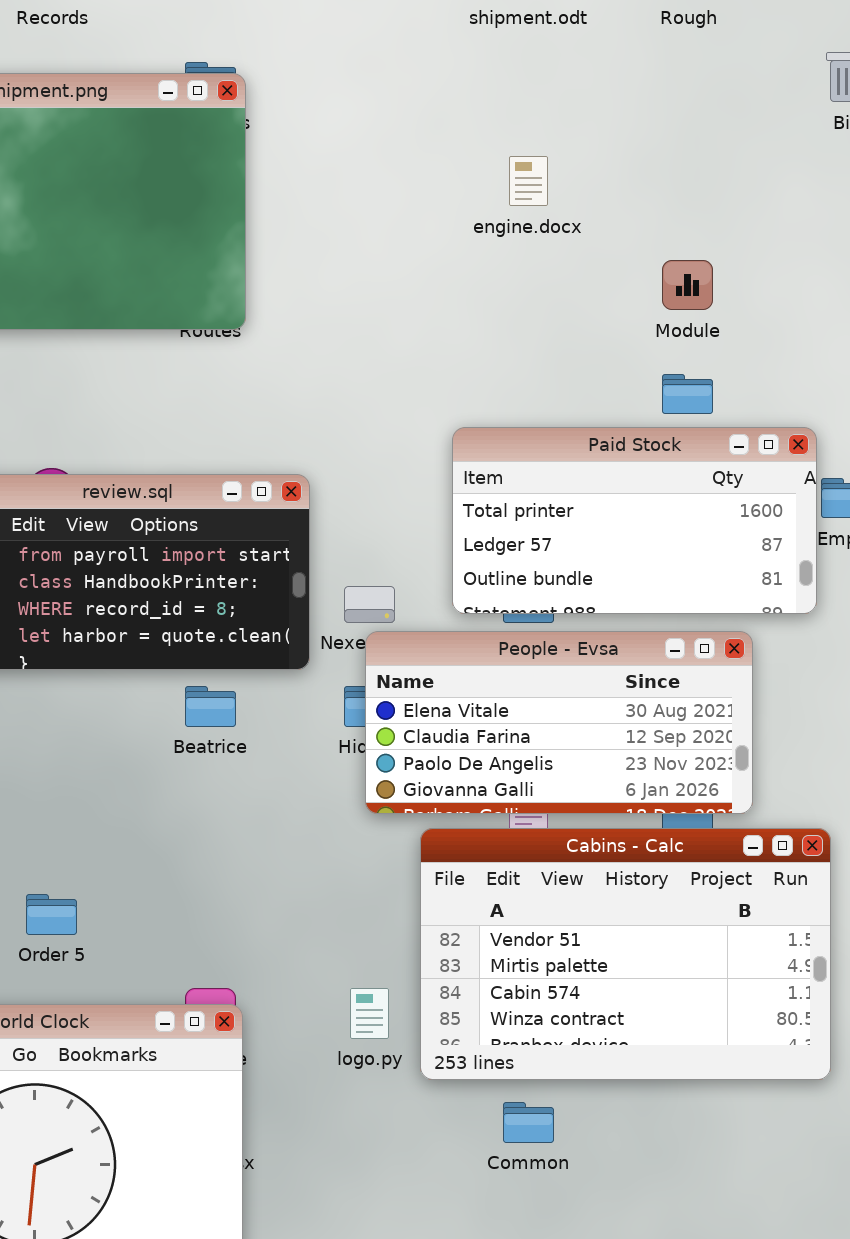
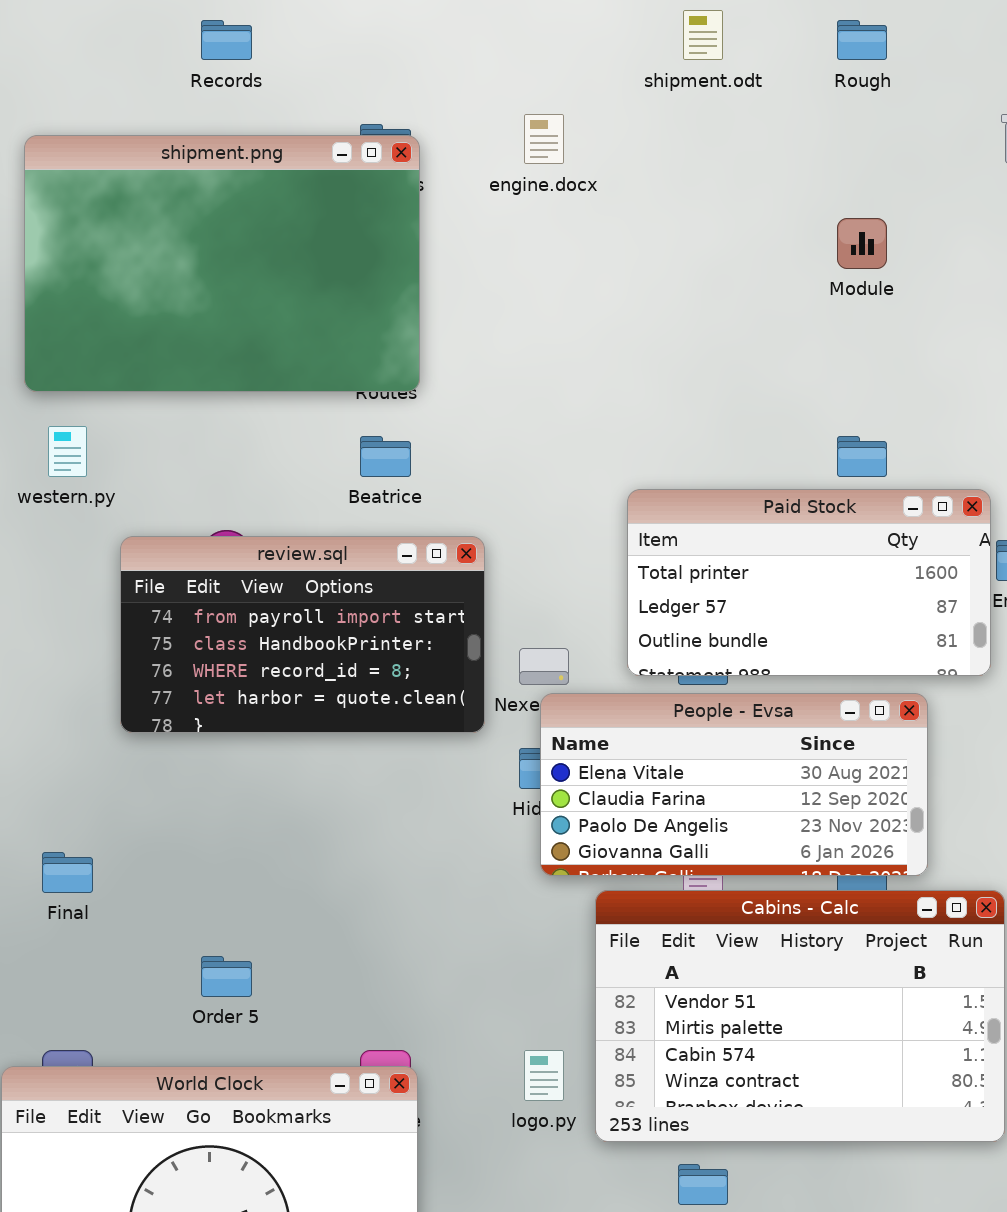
engine.docx: [509,156,548,206] -> [524,114,564,164], moved
Module: [662,260,713,310] -> [837,218,887,269], moved
Beatrice: [185,686,236,727] -> [360,436,411,477], moved

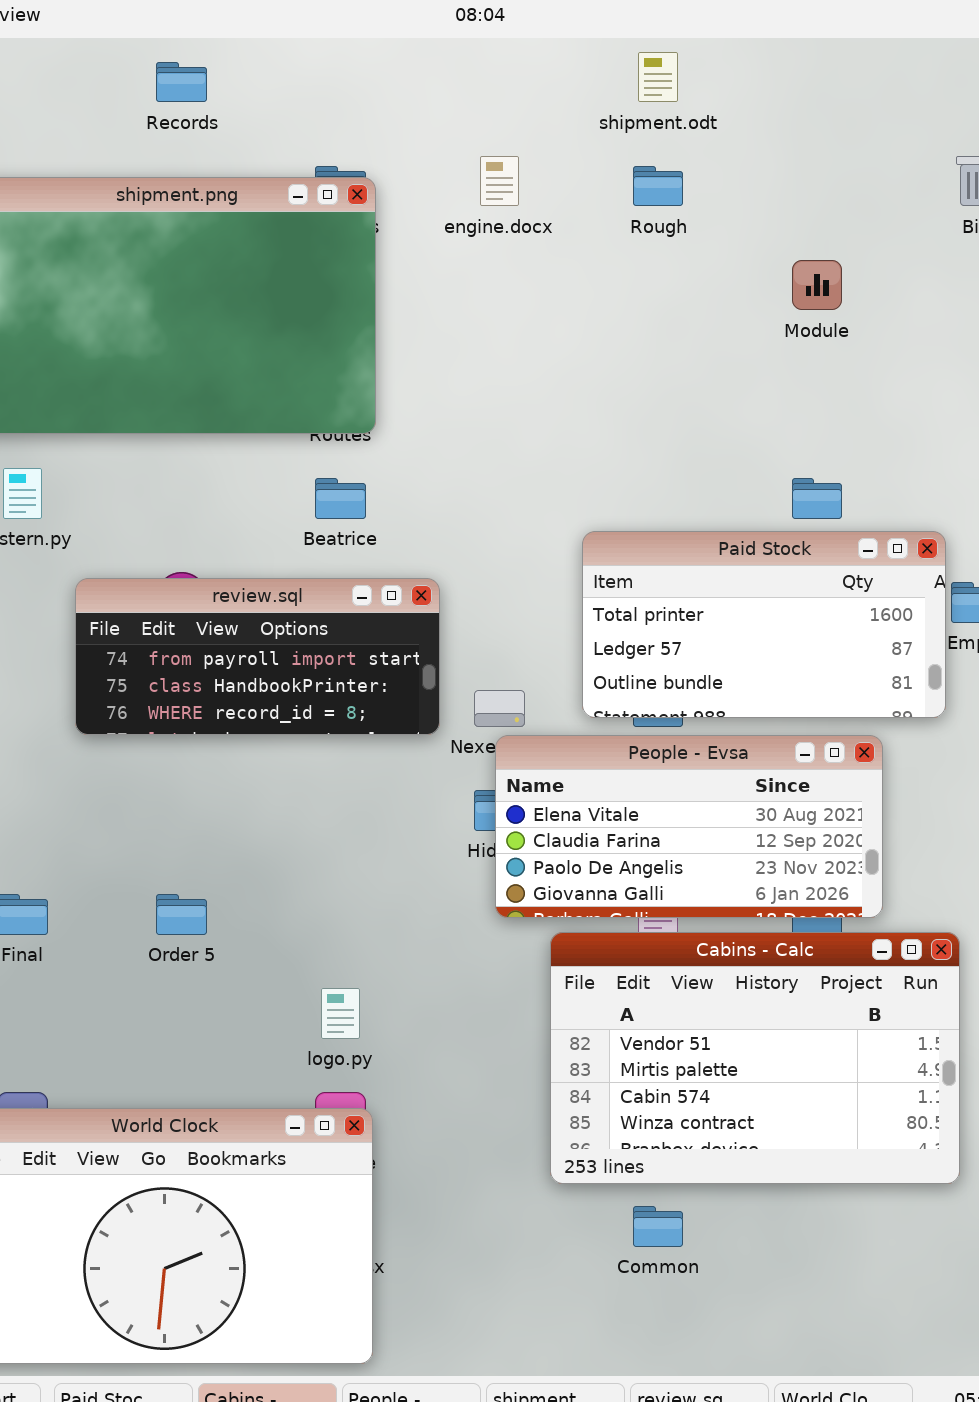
Rough: [837,20,887,60] -> [633,166,683,206], moved
review.sql: [120,536,485,733] -> [75,578,440,735], resized
Order 5: [201,956,252,997] -> [156,894,207,935], moved
logo.py: [524,1050,564,1101] -> [321,988,360,1039], moved

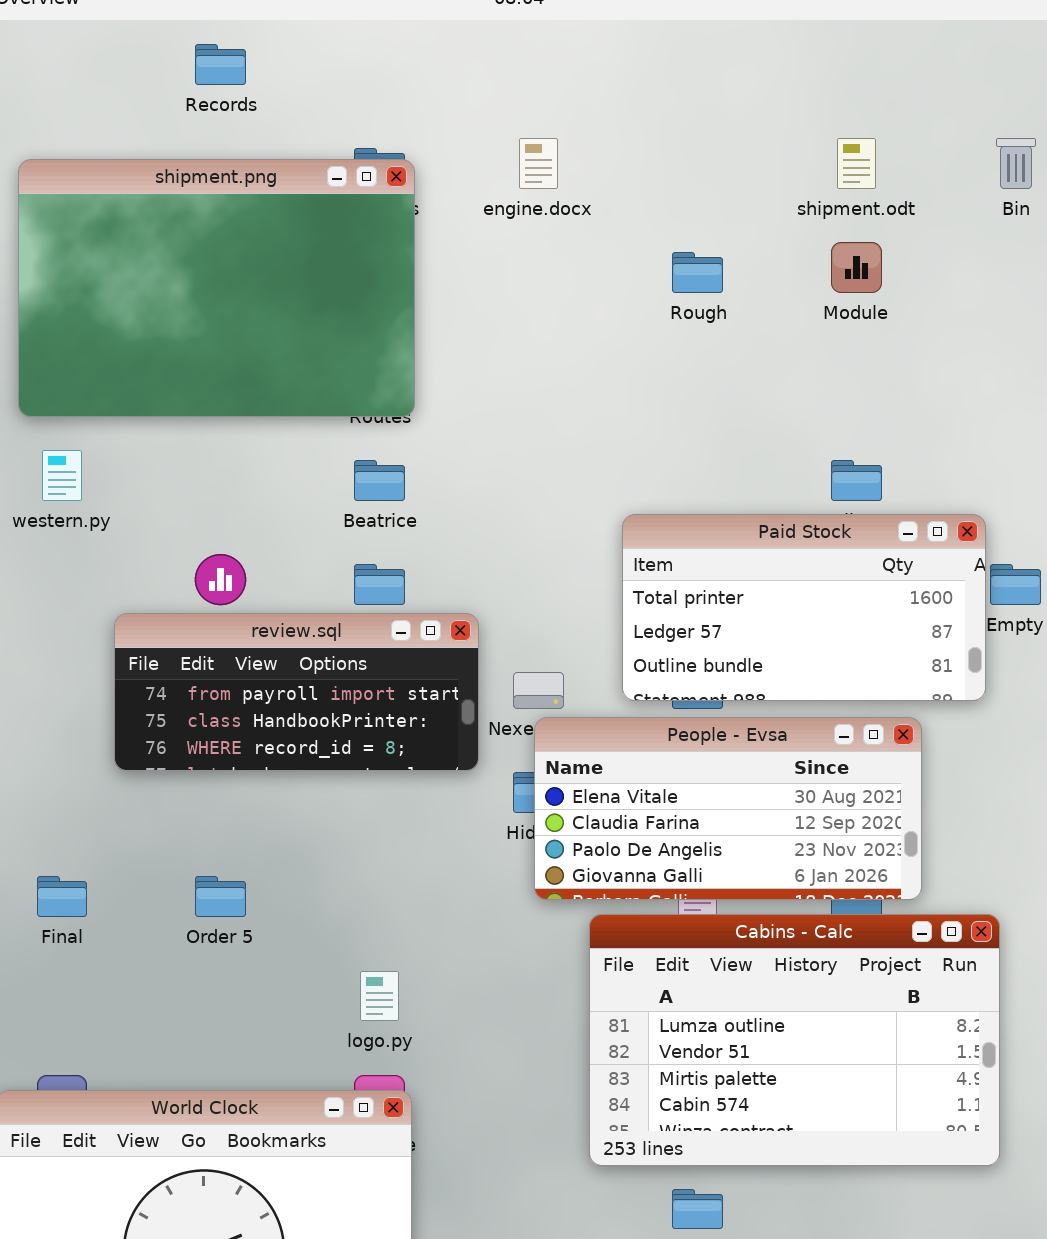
shipment.odt: [638,52,678,102] -> [837,138,876,189], moved
Rough: [633,166,683,206] -> [672,252,723,293], moved
review.sql: [75,578,440,735] -> [114,613,479,771], moved
Cabins - Calc: [550,932,960,1184] -> [589,914,1000,1166], scrolled up 1 row

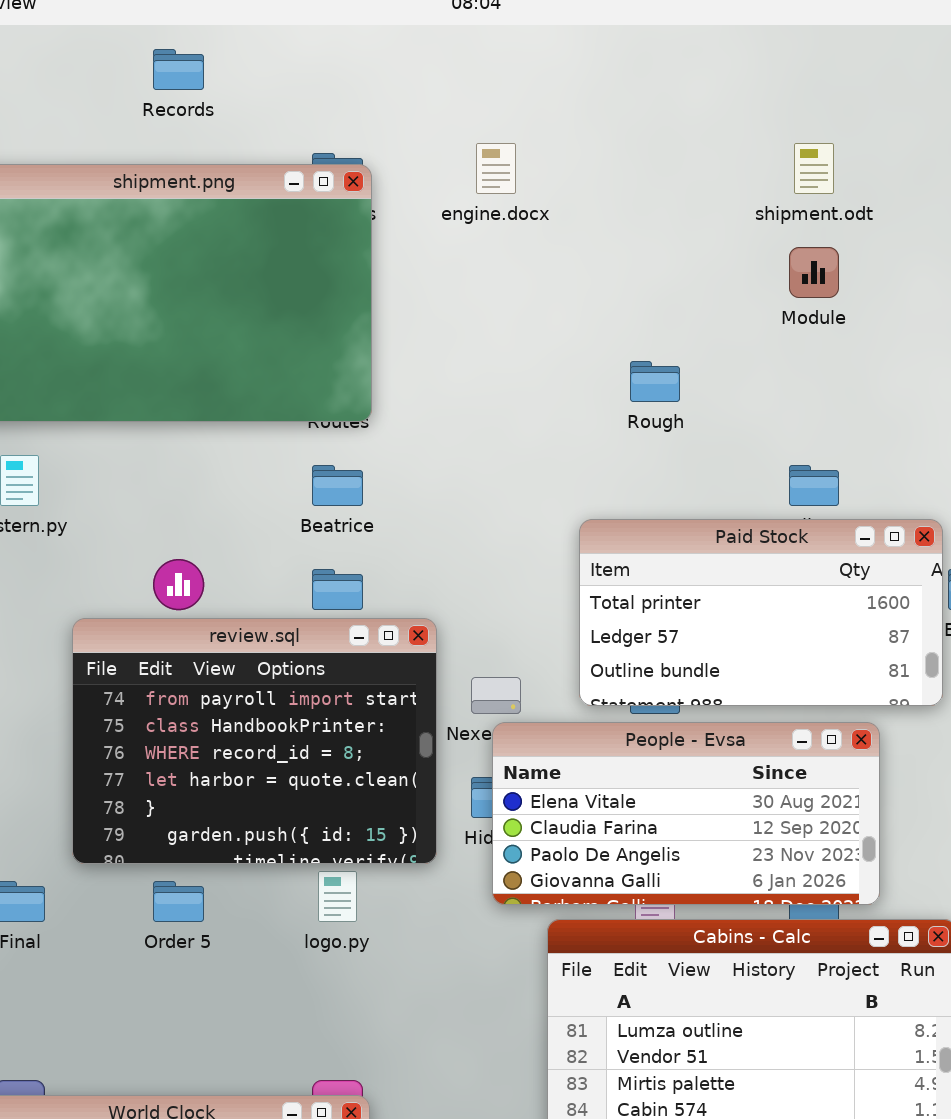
Rough: [672,252,723,293] -> [630,361,680,402], moved
review.sql: [114,613,479,771] -> [72,618,437,864], resized
logo.py: [360,971,399,1021] -> [318,871,357,922], moved

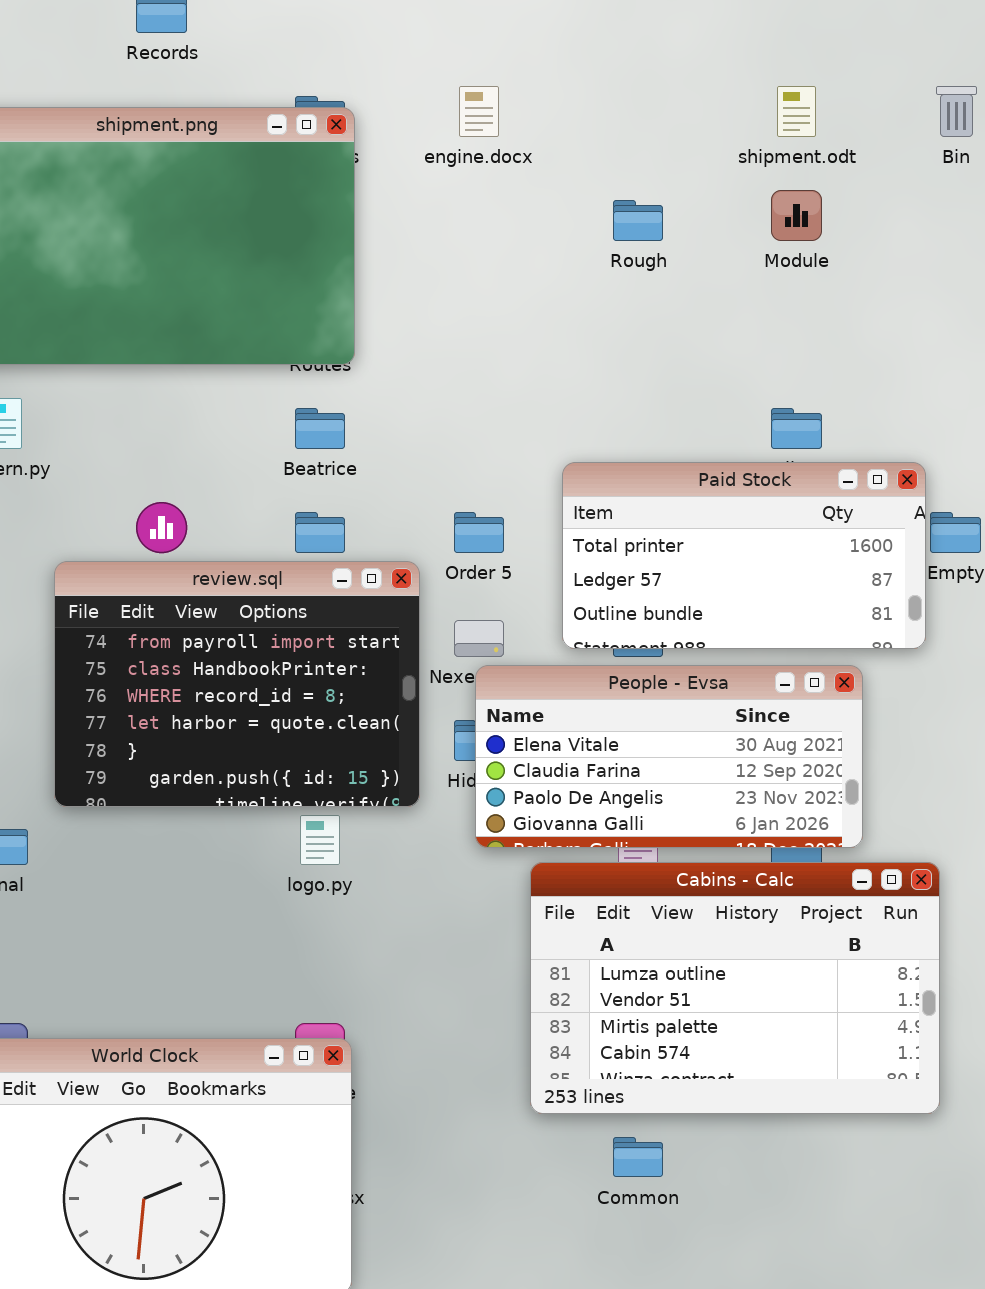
Rough: [630,361,680,402] -> [613,200,663,241], moved
Order 5: [153,881,204,922] -> [454,512,504,553], moved

